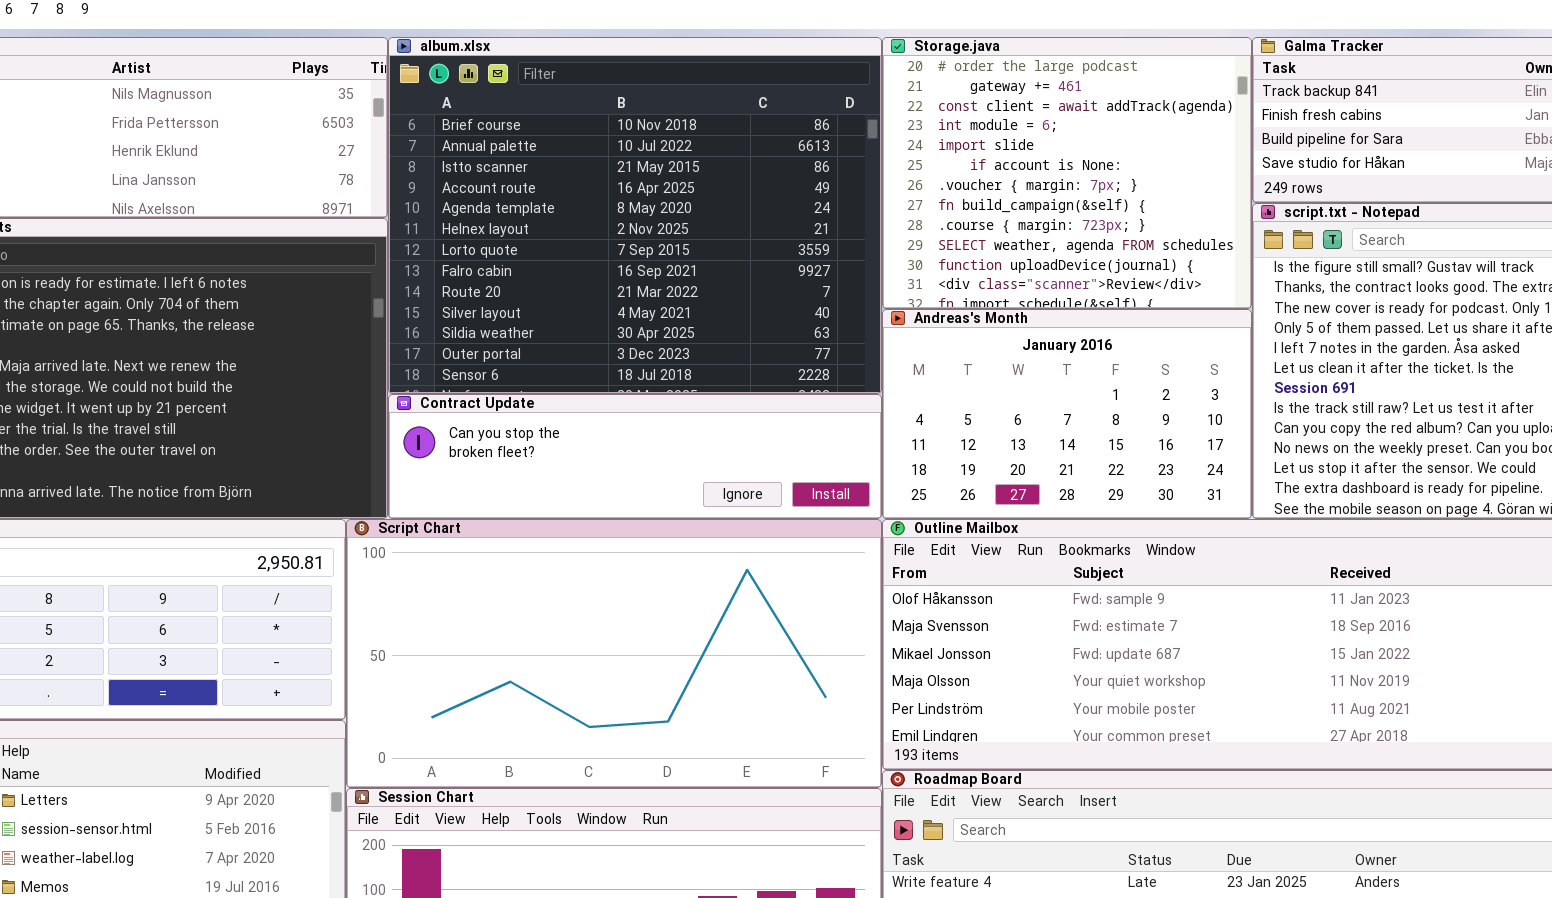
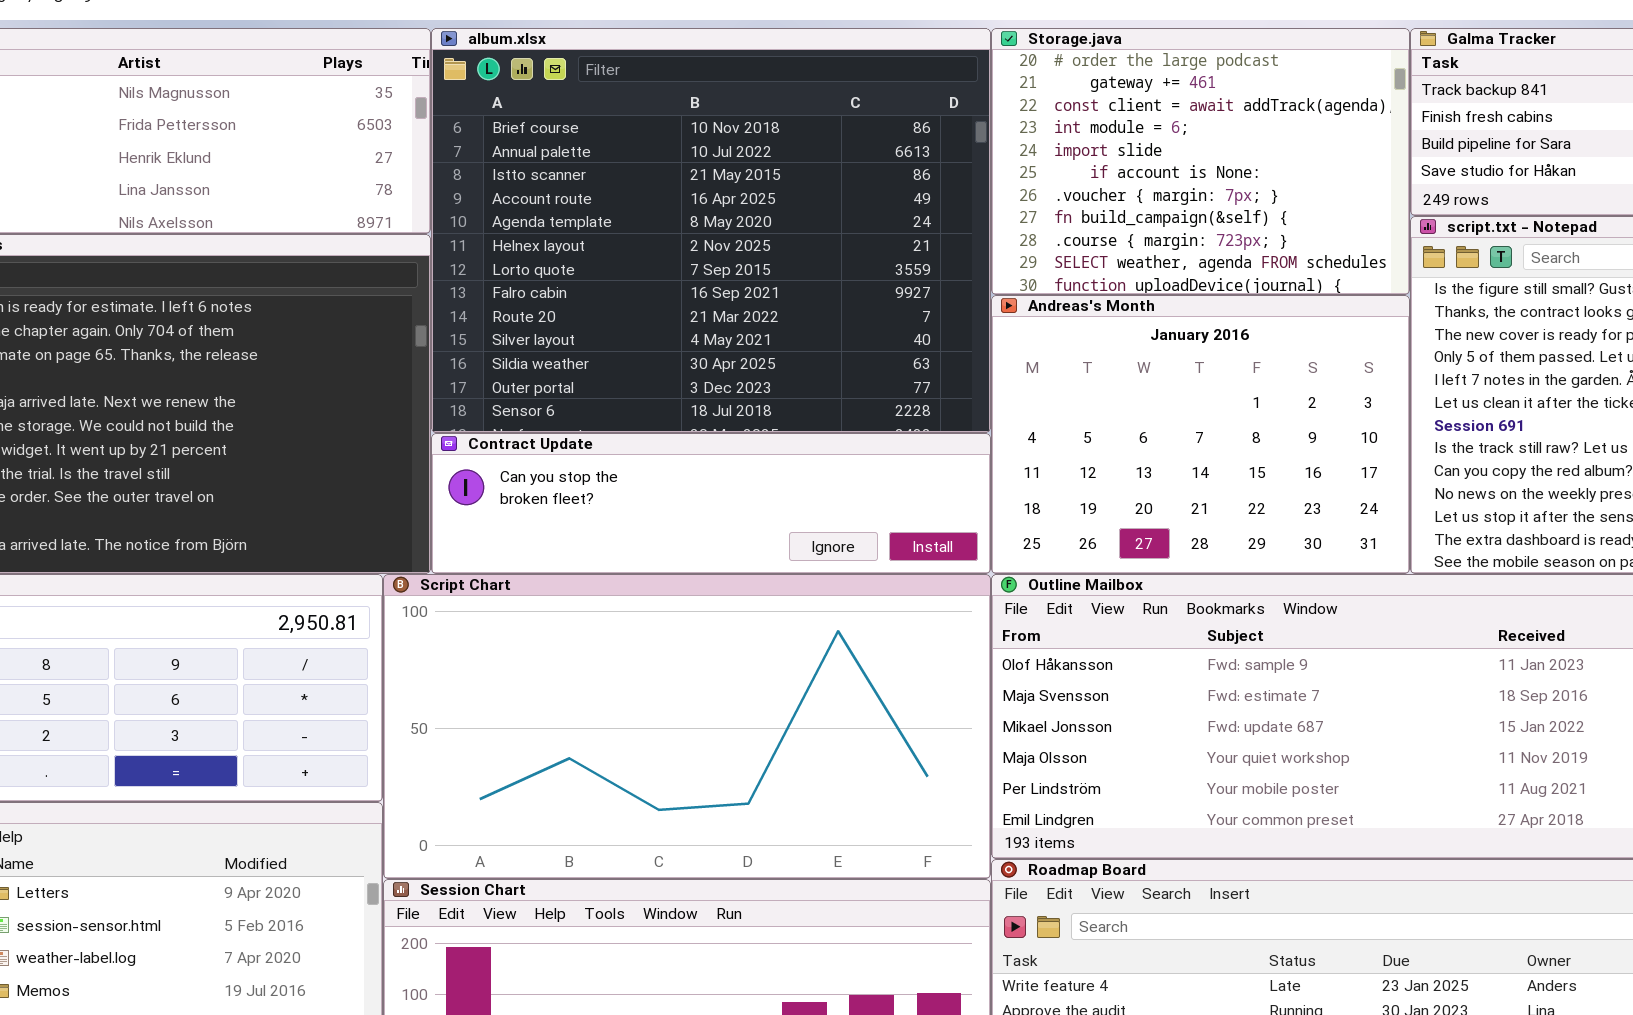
Storage.java: [882,37,1252,309] -> [991,28,1410,295], resized
Andreas's Month: [882,309,1252,519] -> [991,295,1410,574], resized

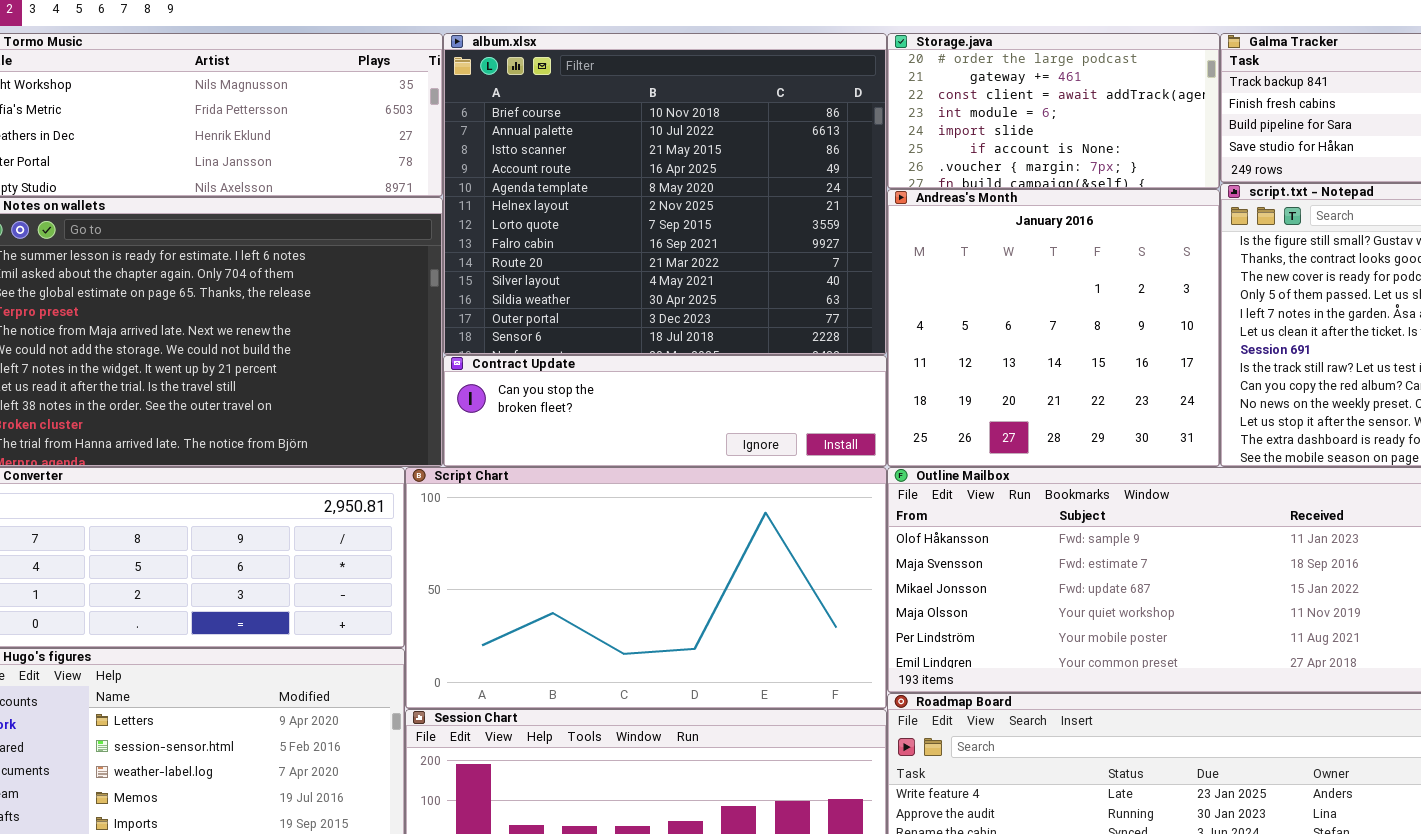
Storage.java: [991,28,1410,295] -> [887,33,1220,189], resized
Andreas's Month: [991,295,1410,574] -> [887,189,1220,467], resized

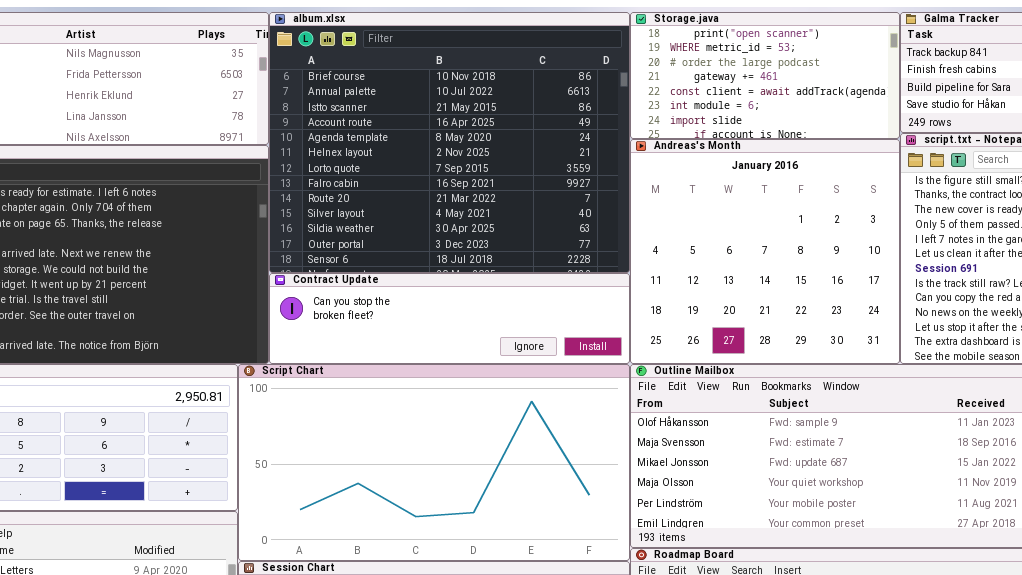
Storage.java: [887,33,1220,189] -> [630,12,900,139], scrolled up 2 rows

